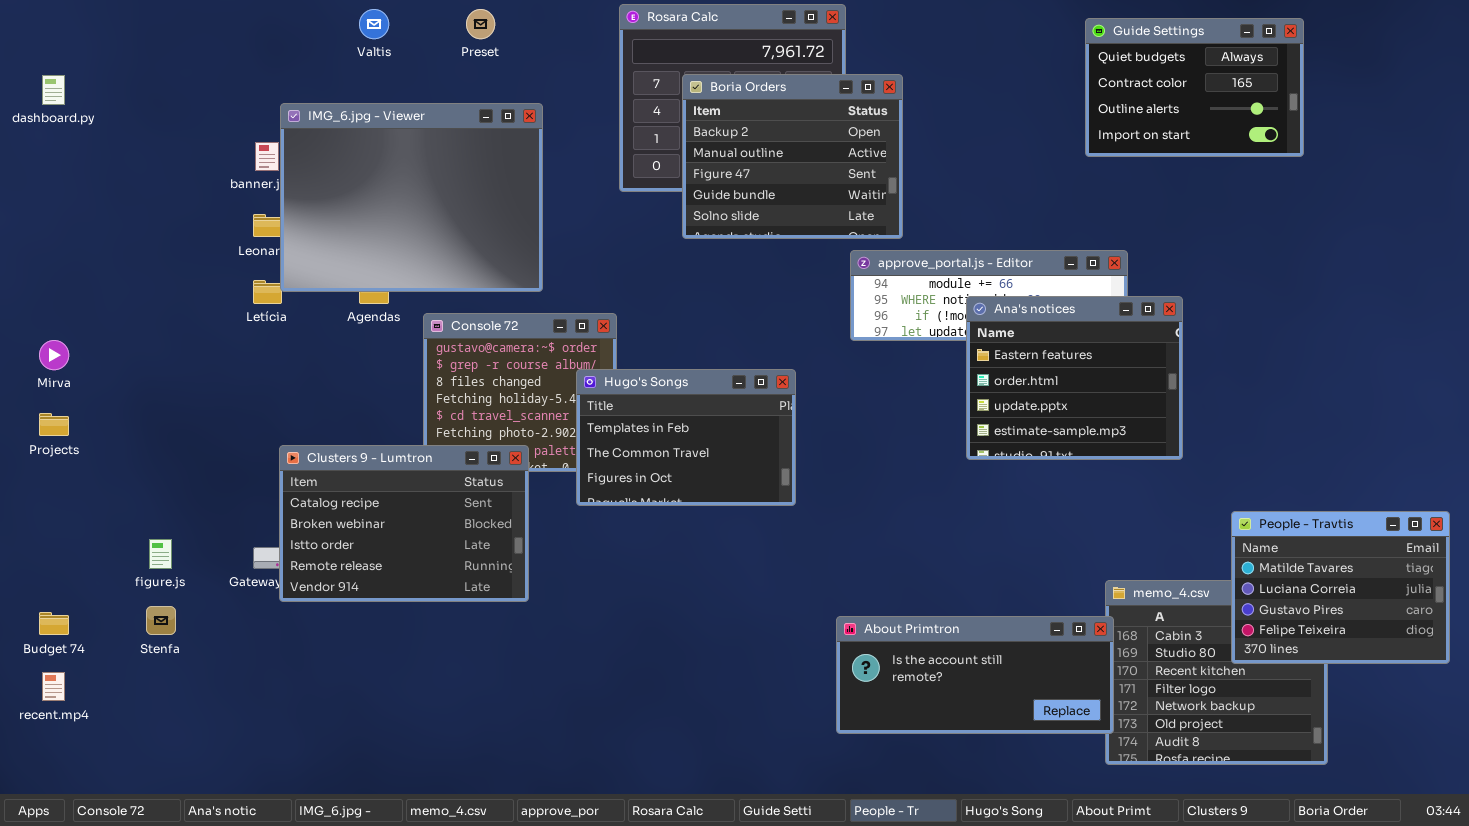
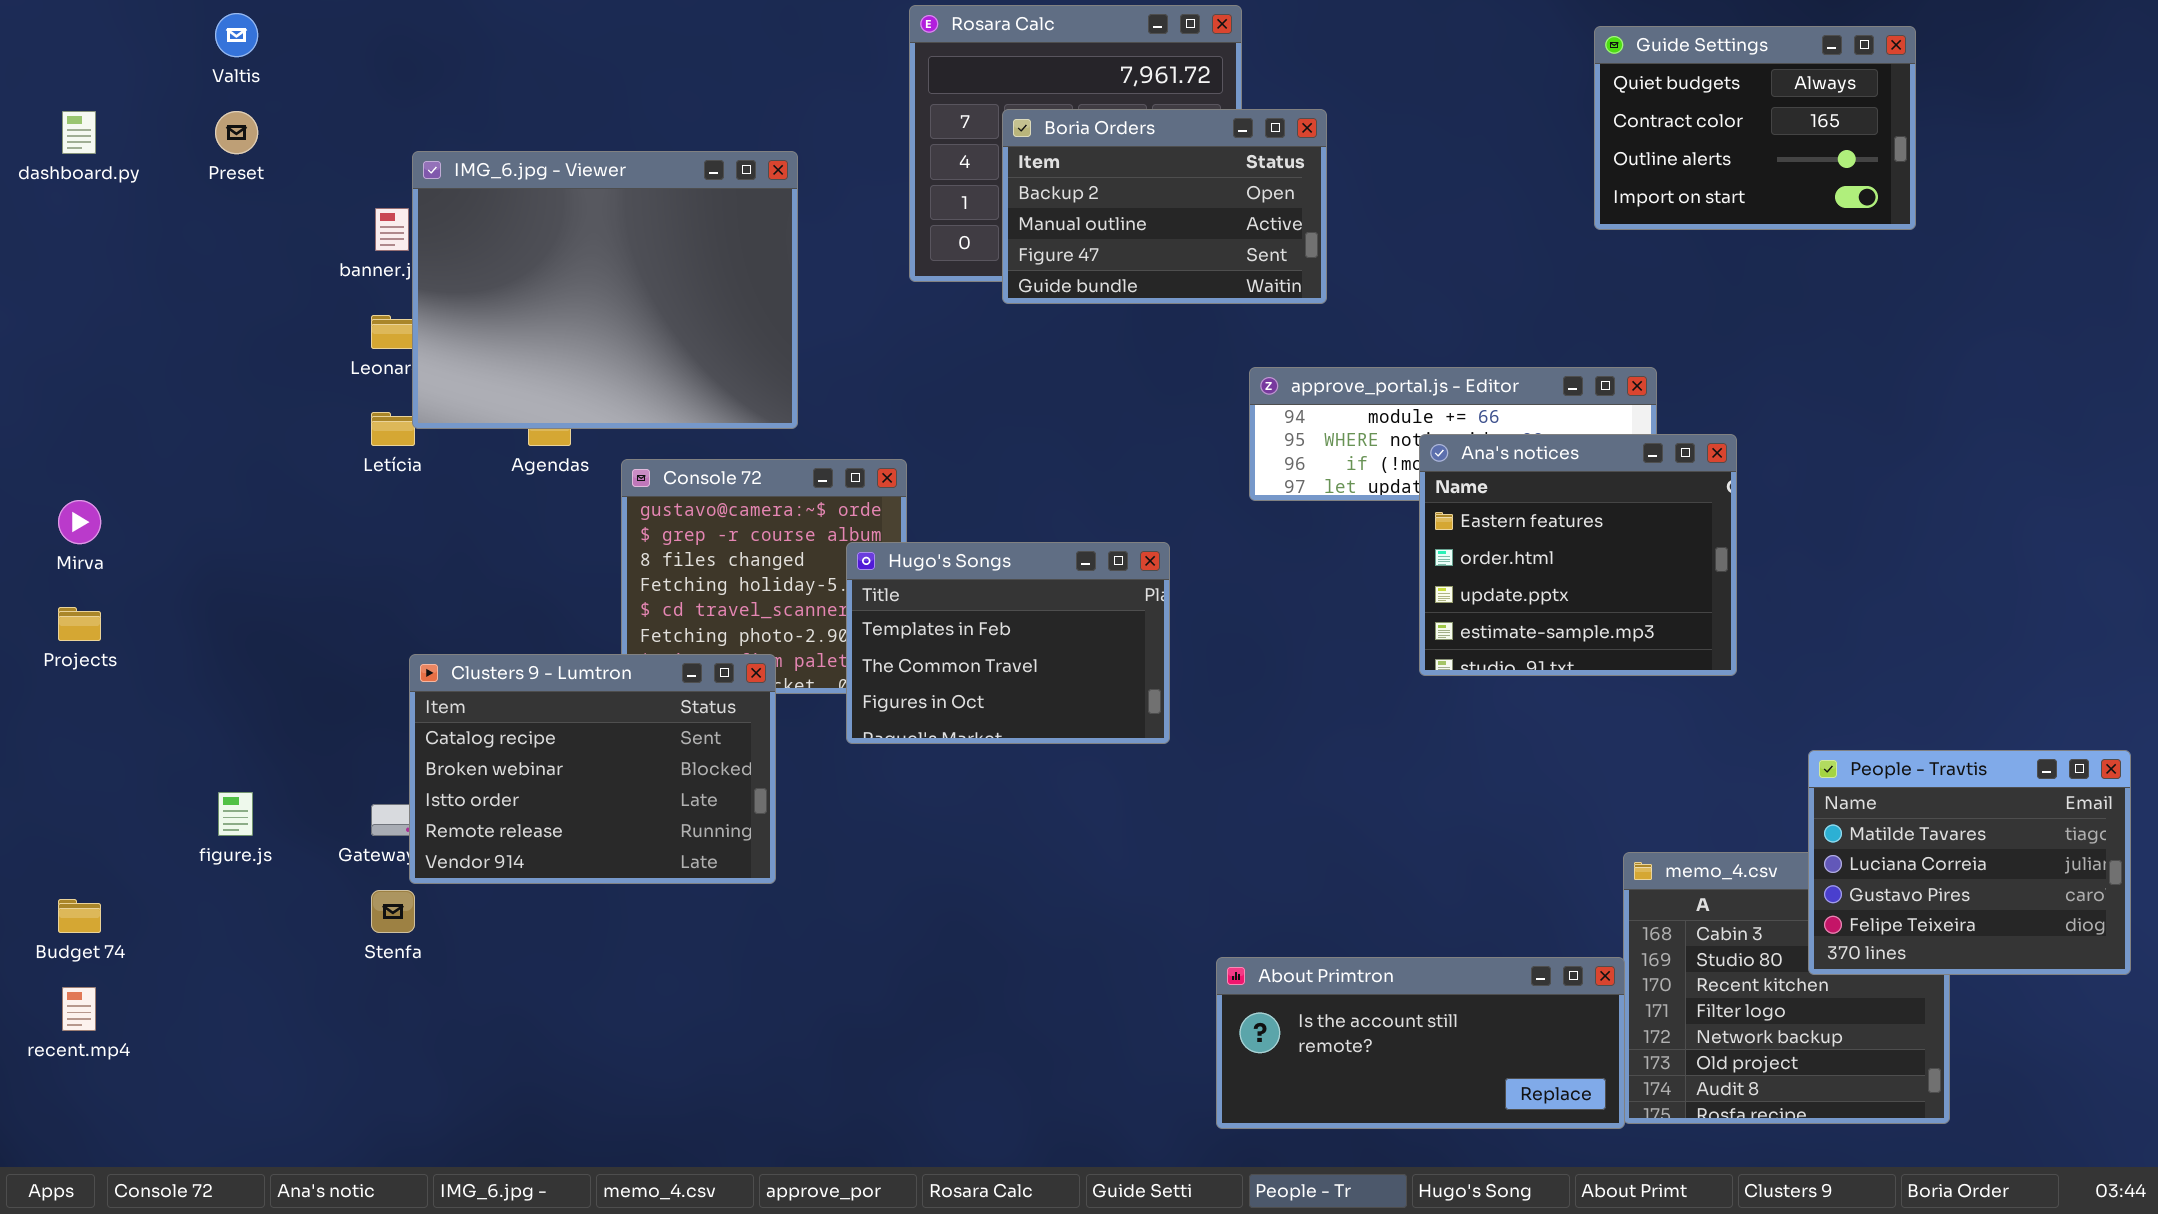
Valtis: [359,9,389,39] -> [215,13,258,57], moved
Preset: [466,9,495,39] -> [215,111,258,154], moved
Boria Orders: [682,74,903,239] -> [1002,109,1327,304], resized
Stenfa: [146,606,176,635] -> [371,890,415,933], moved
About Primtron: [836,616,1114,734] -> [1216,957,1625,1129], moved

